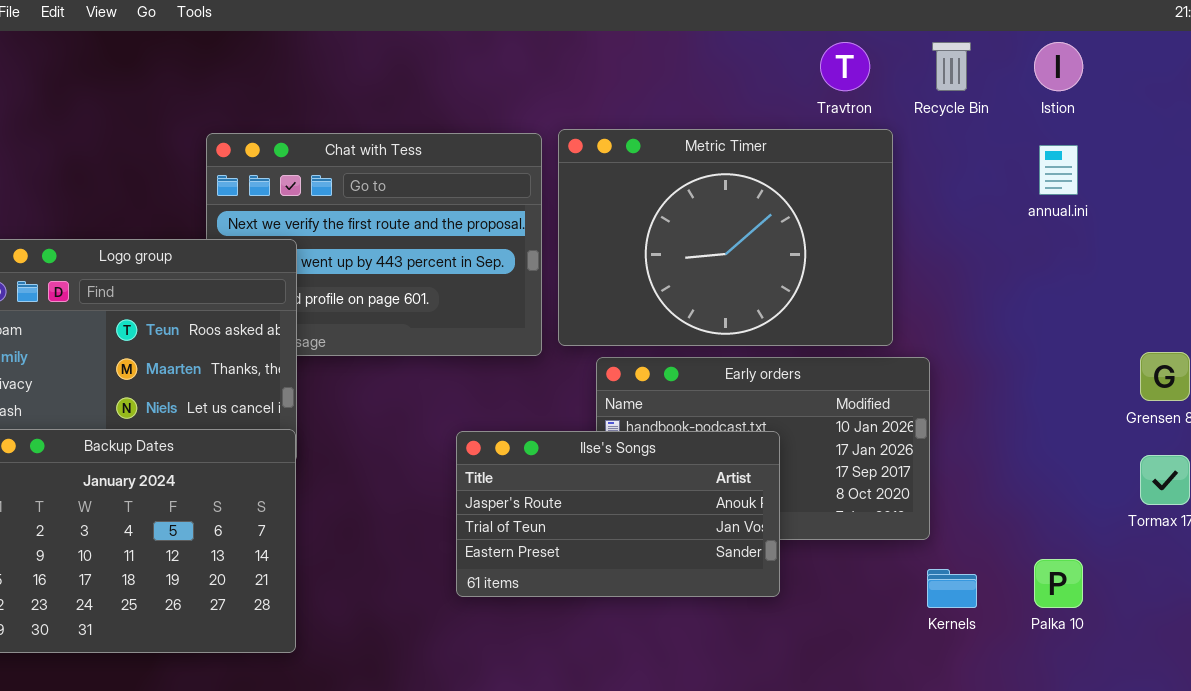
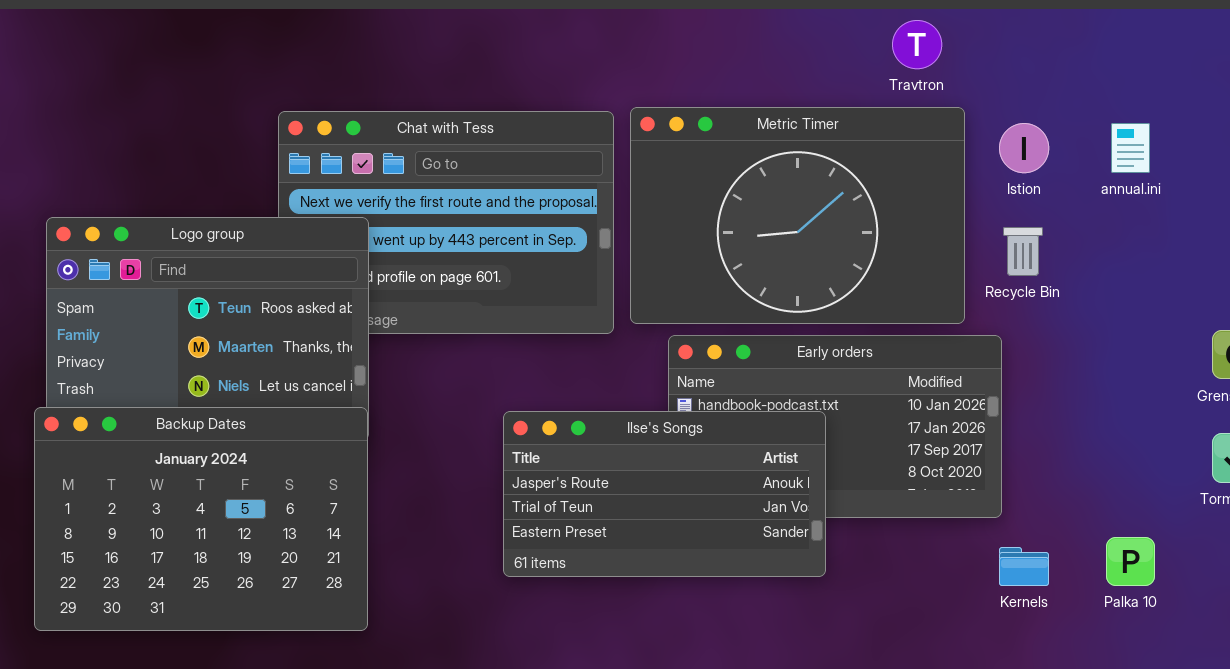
Recycle Bin: [932,42,971,91] -> [1003,227,1043,276], moved
Istion: [1034,42,1083,91] -> [999,123,1049,173], moved
Ilse's Songs: [456,431,780,597] -> [503,411,826,577], moved

